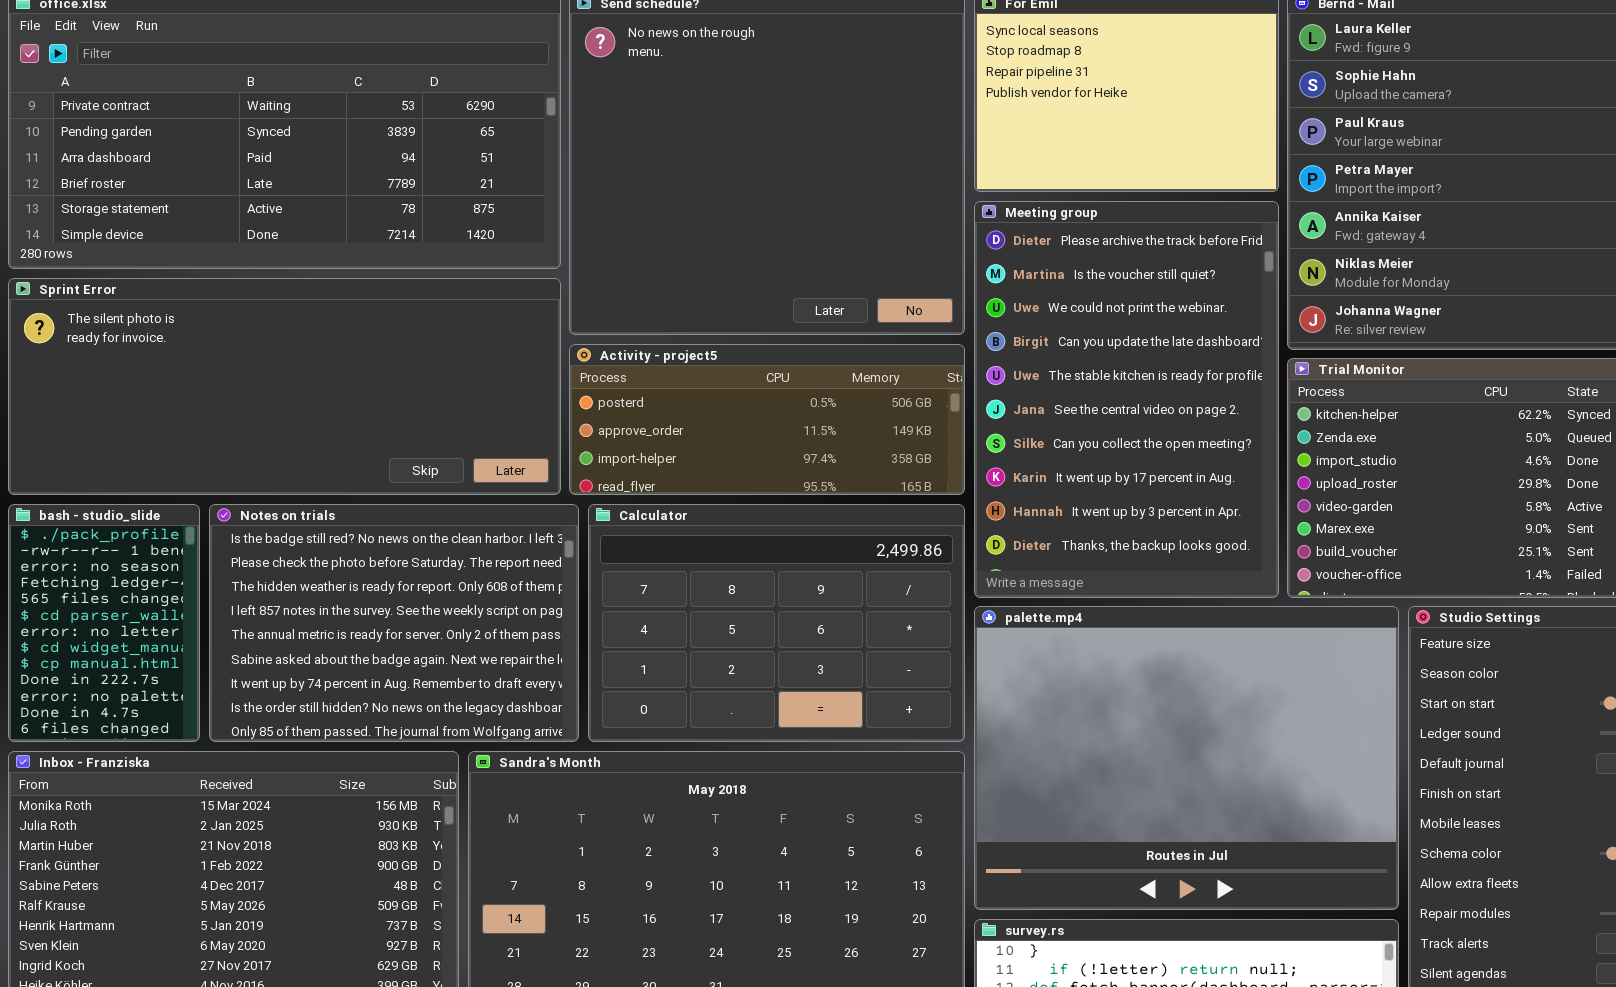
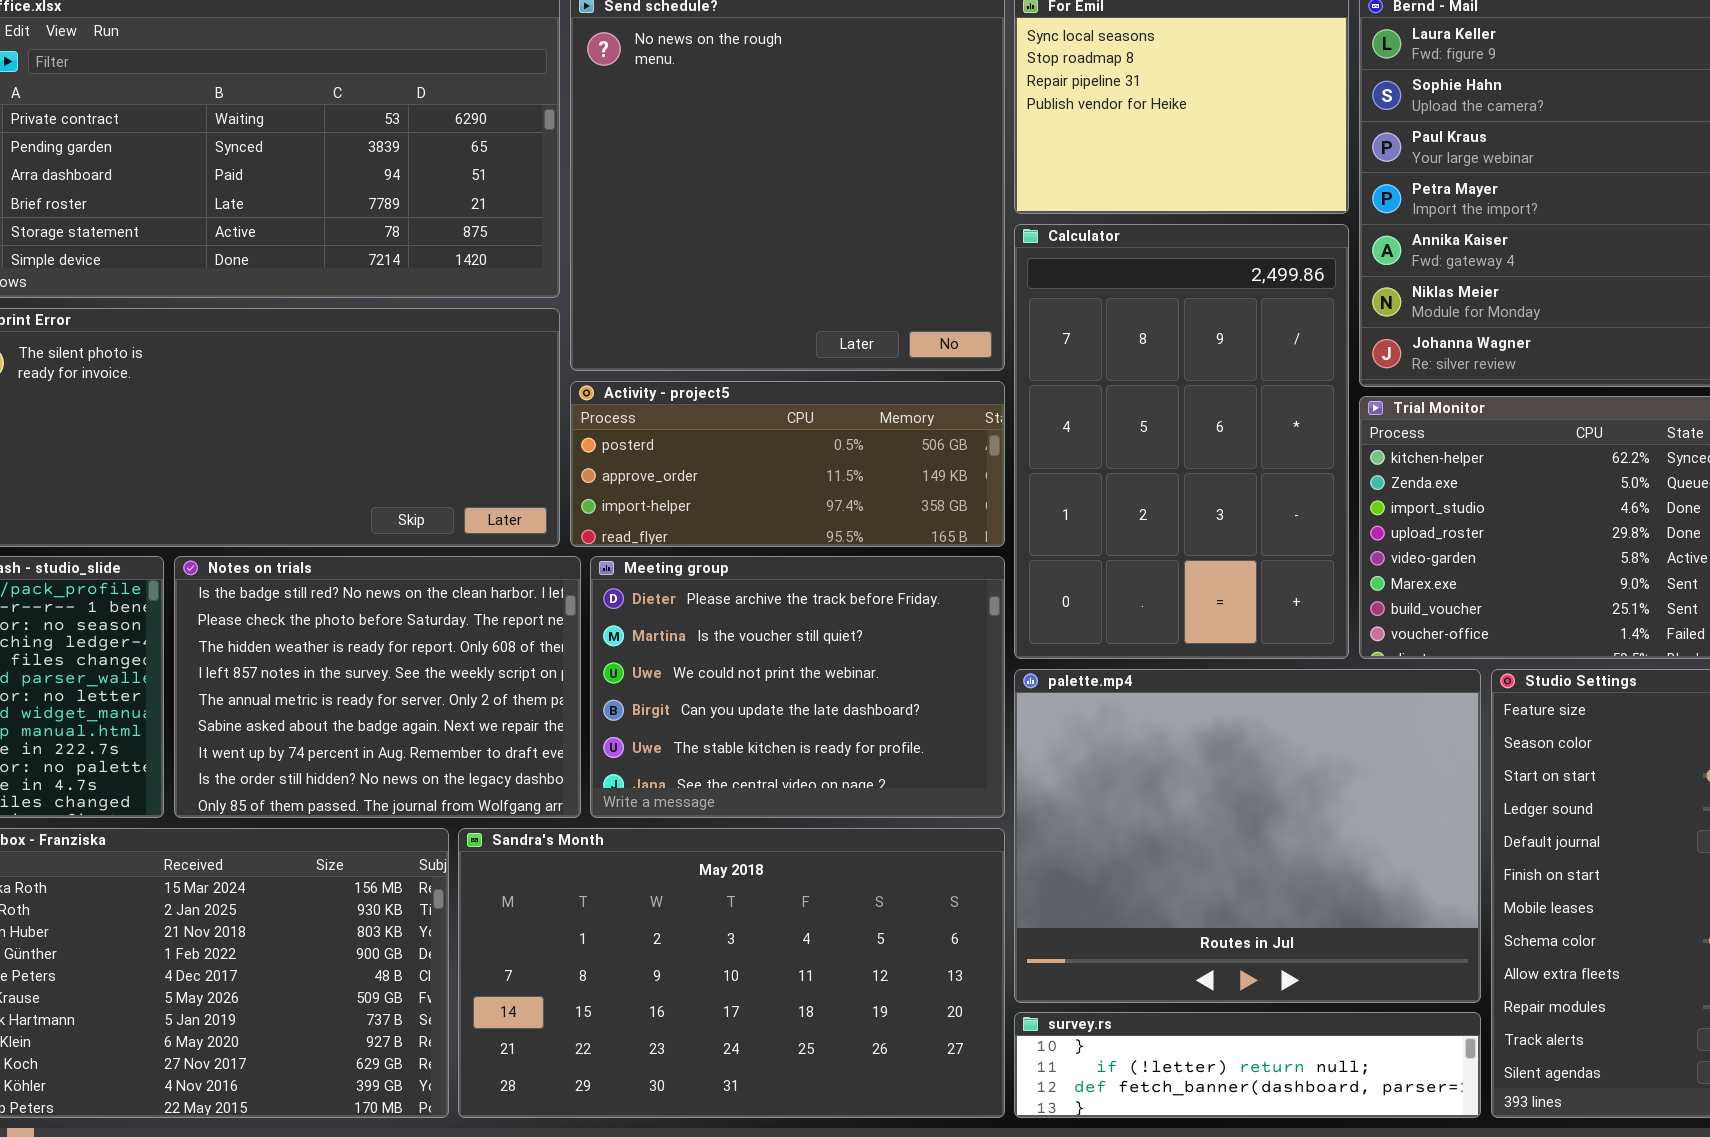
Meeting group: [974,201,1279,598] -> [590,556,1005,818], moved, resized
Calculator: [588,504,965,742] -> [1014,224,1349,659], moved, resized

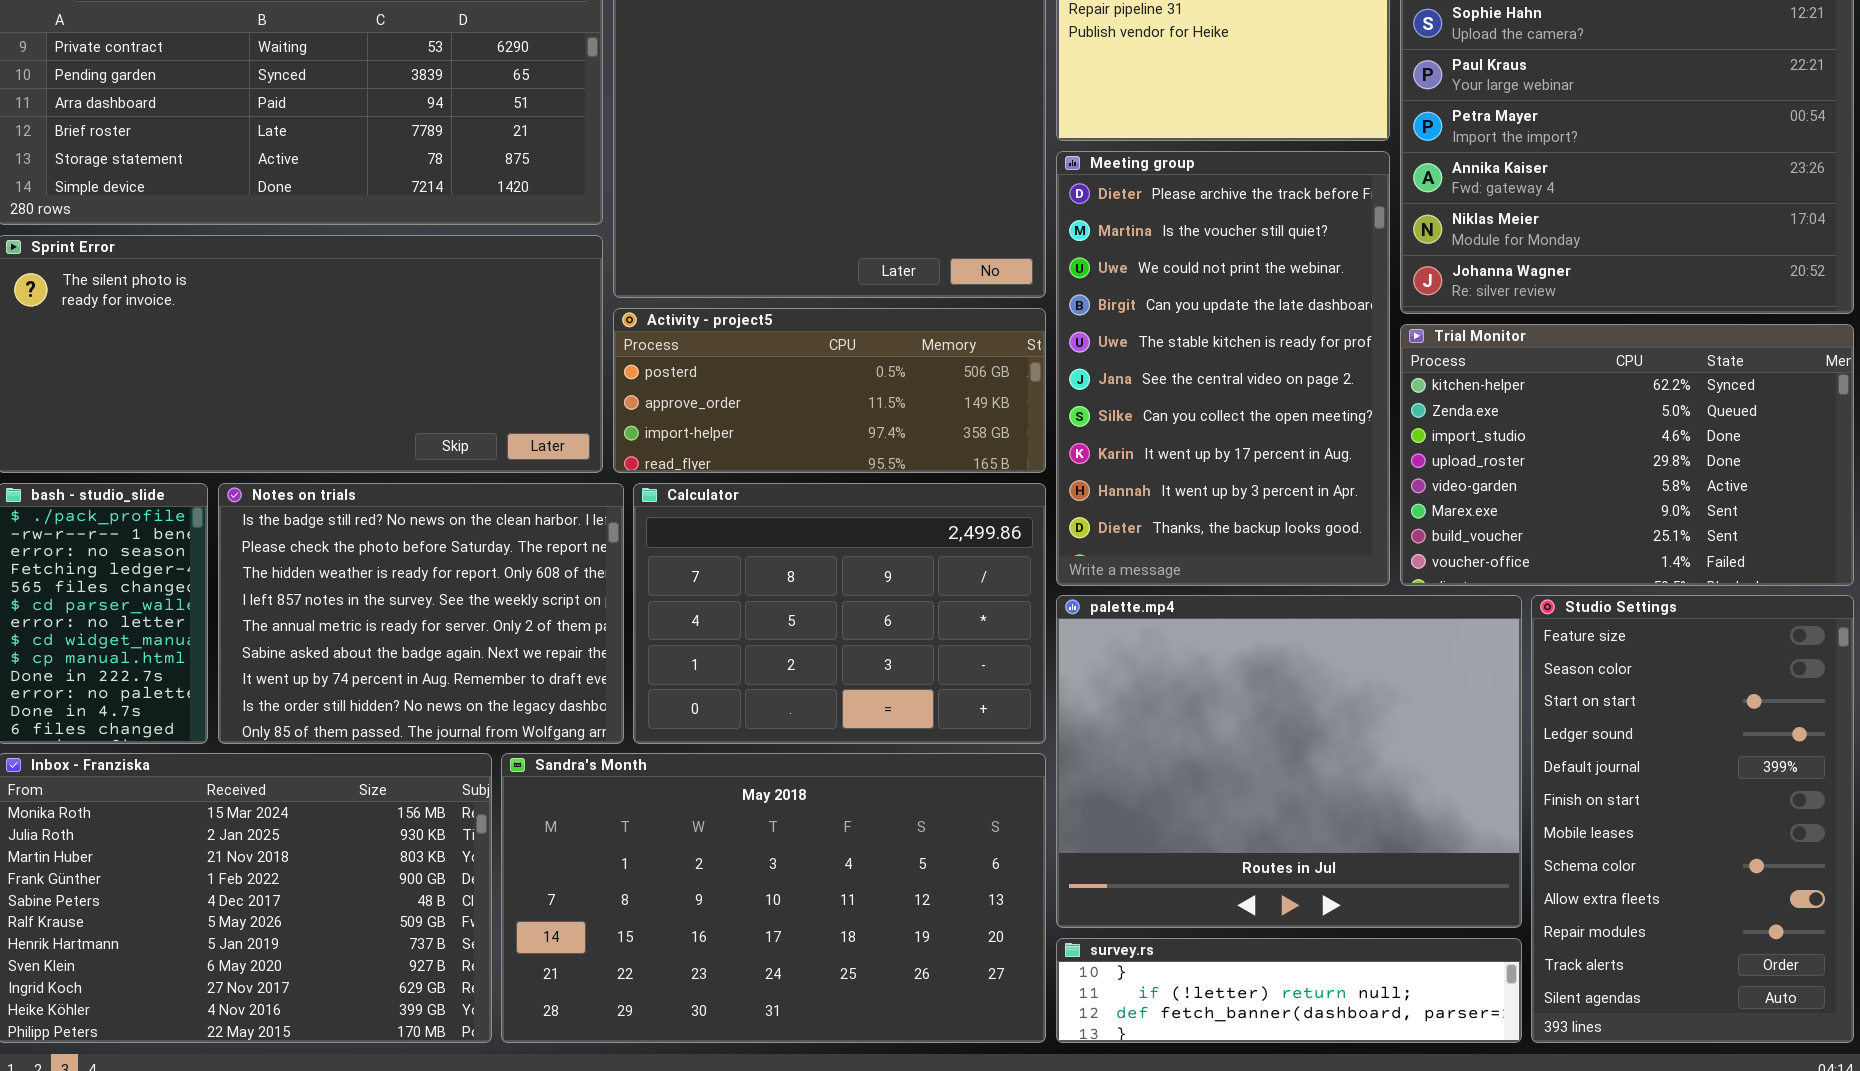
Calculator: [1014,224,1349,659] -> [633,483,1046,744], moved, resized
Meeting group: [590,556,1005,818] -> [1056,151,1390,586], moved, resized

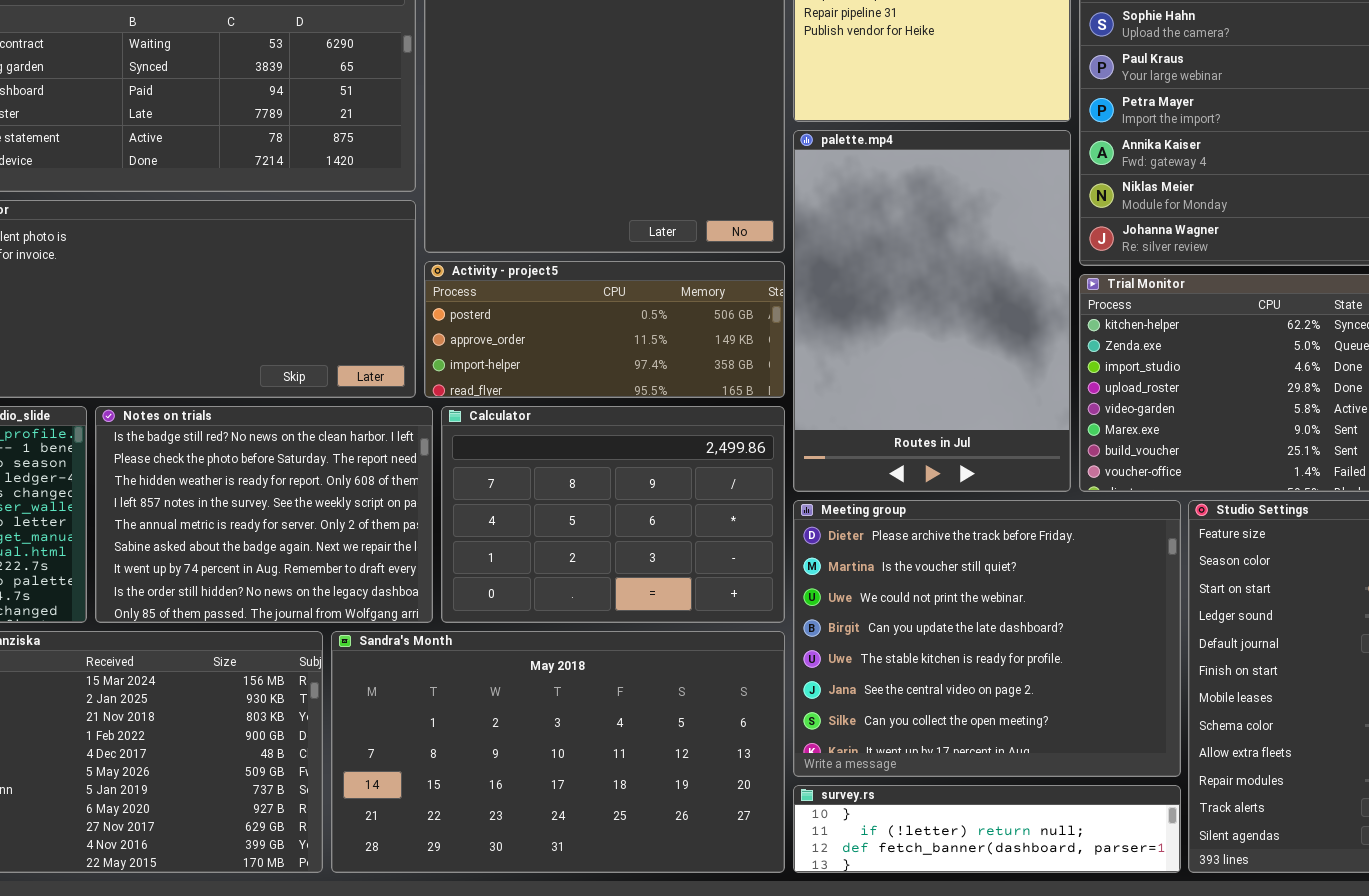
Meeting group: [1056,151,1390,586] -> [793,500,1181,777], moved, resized
palette.mp4: [1056,595,1522,928] -> [793,130,1071,492], moved, resized

